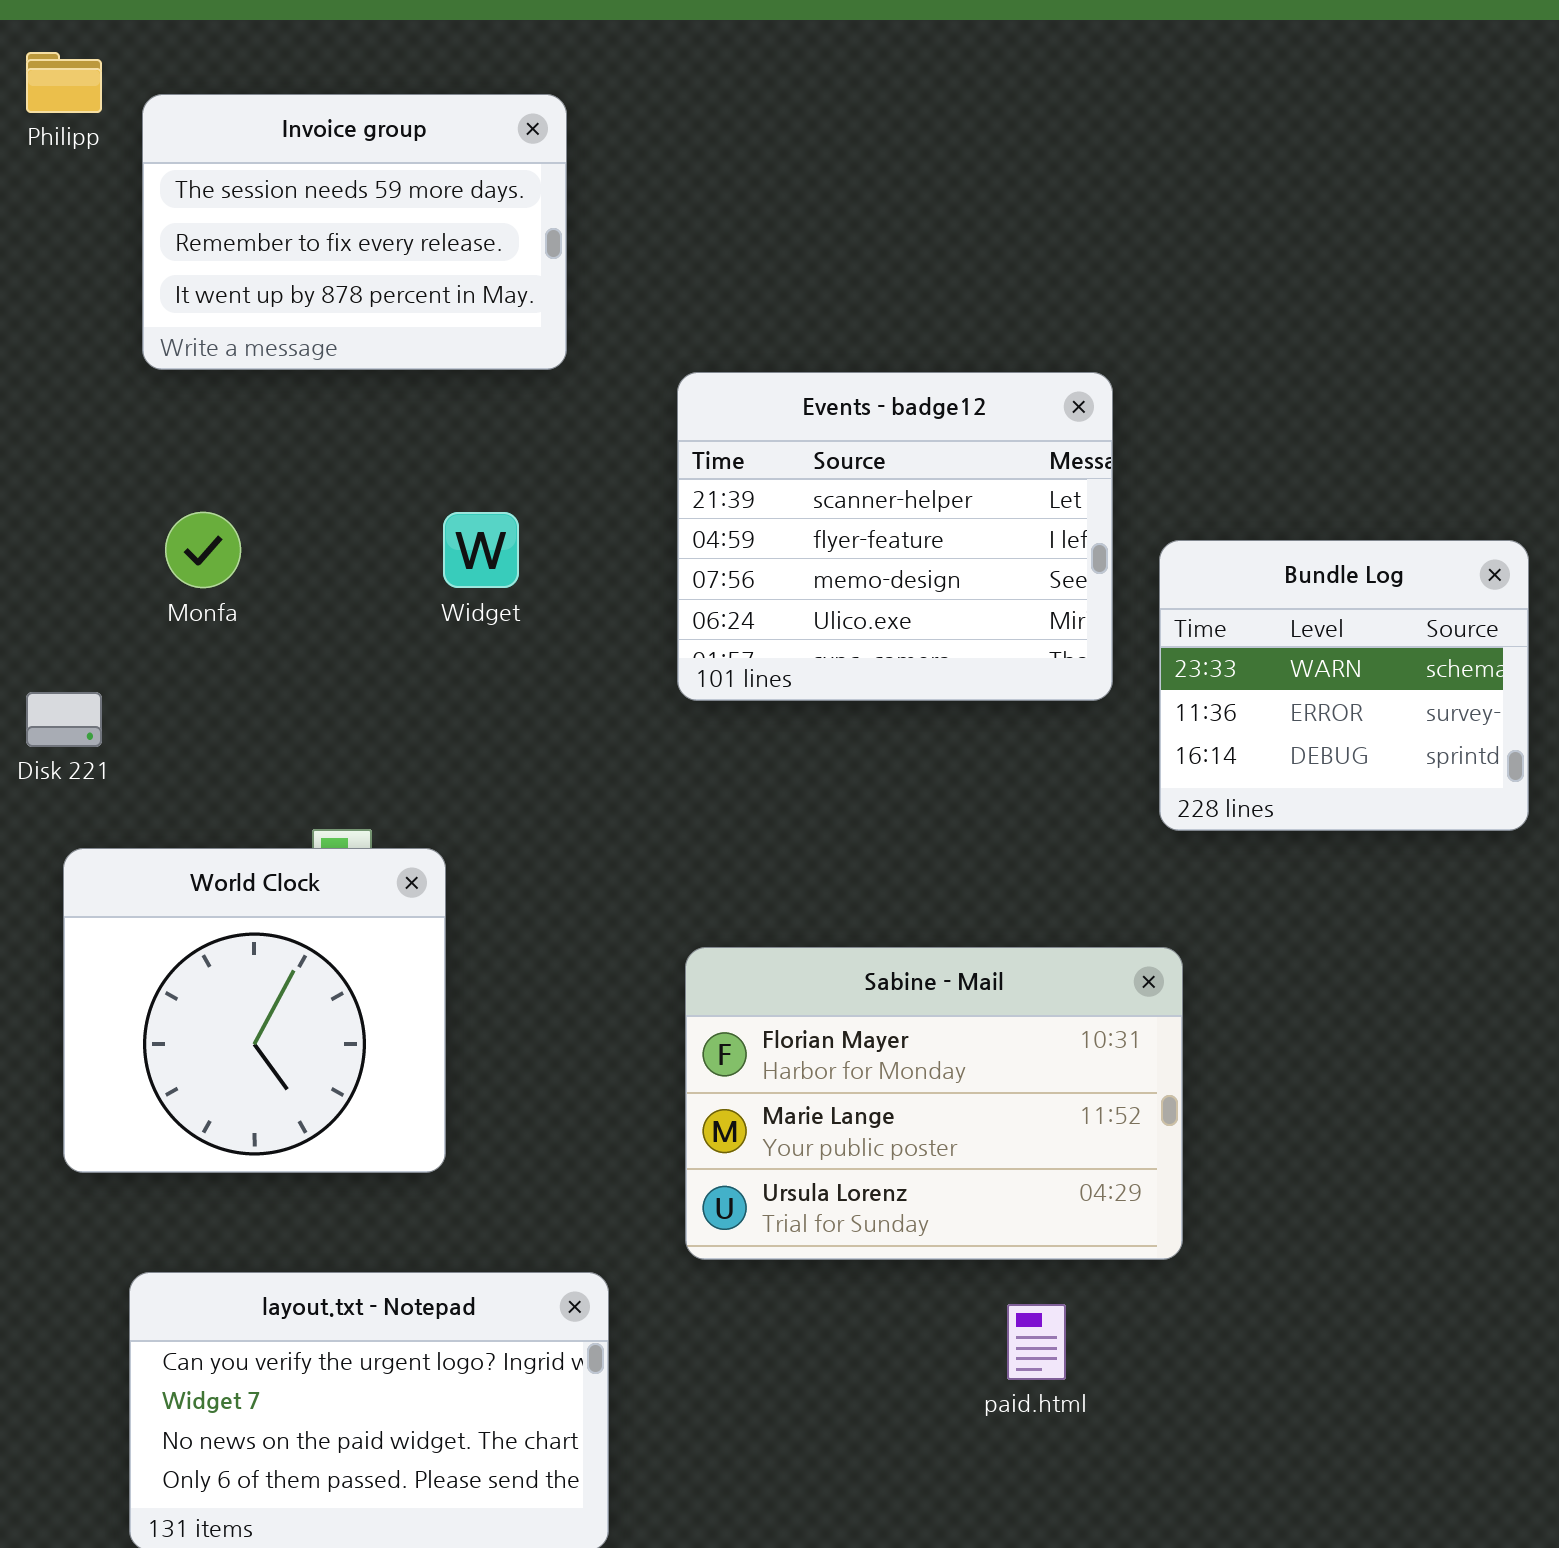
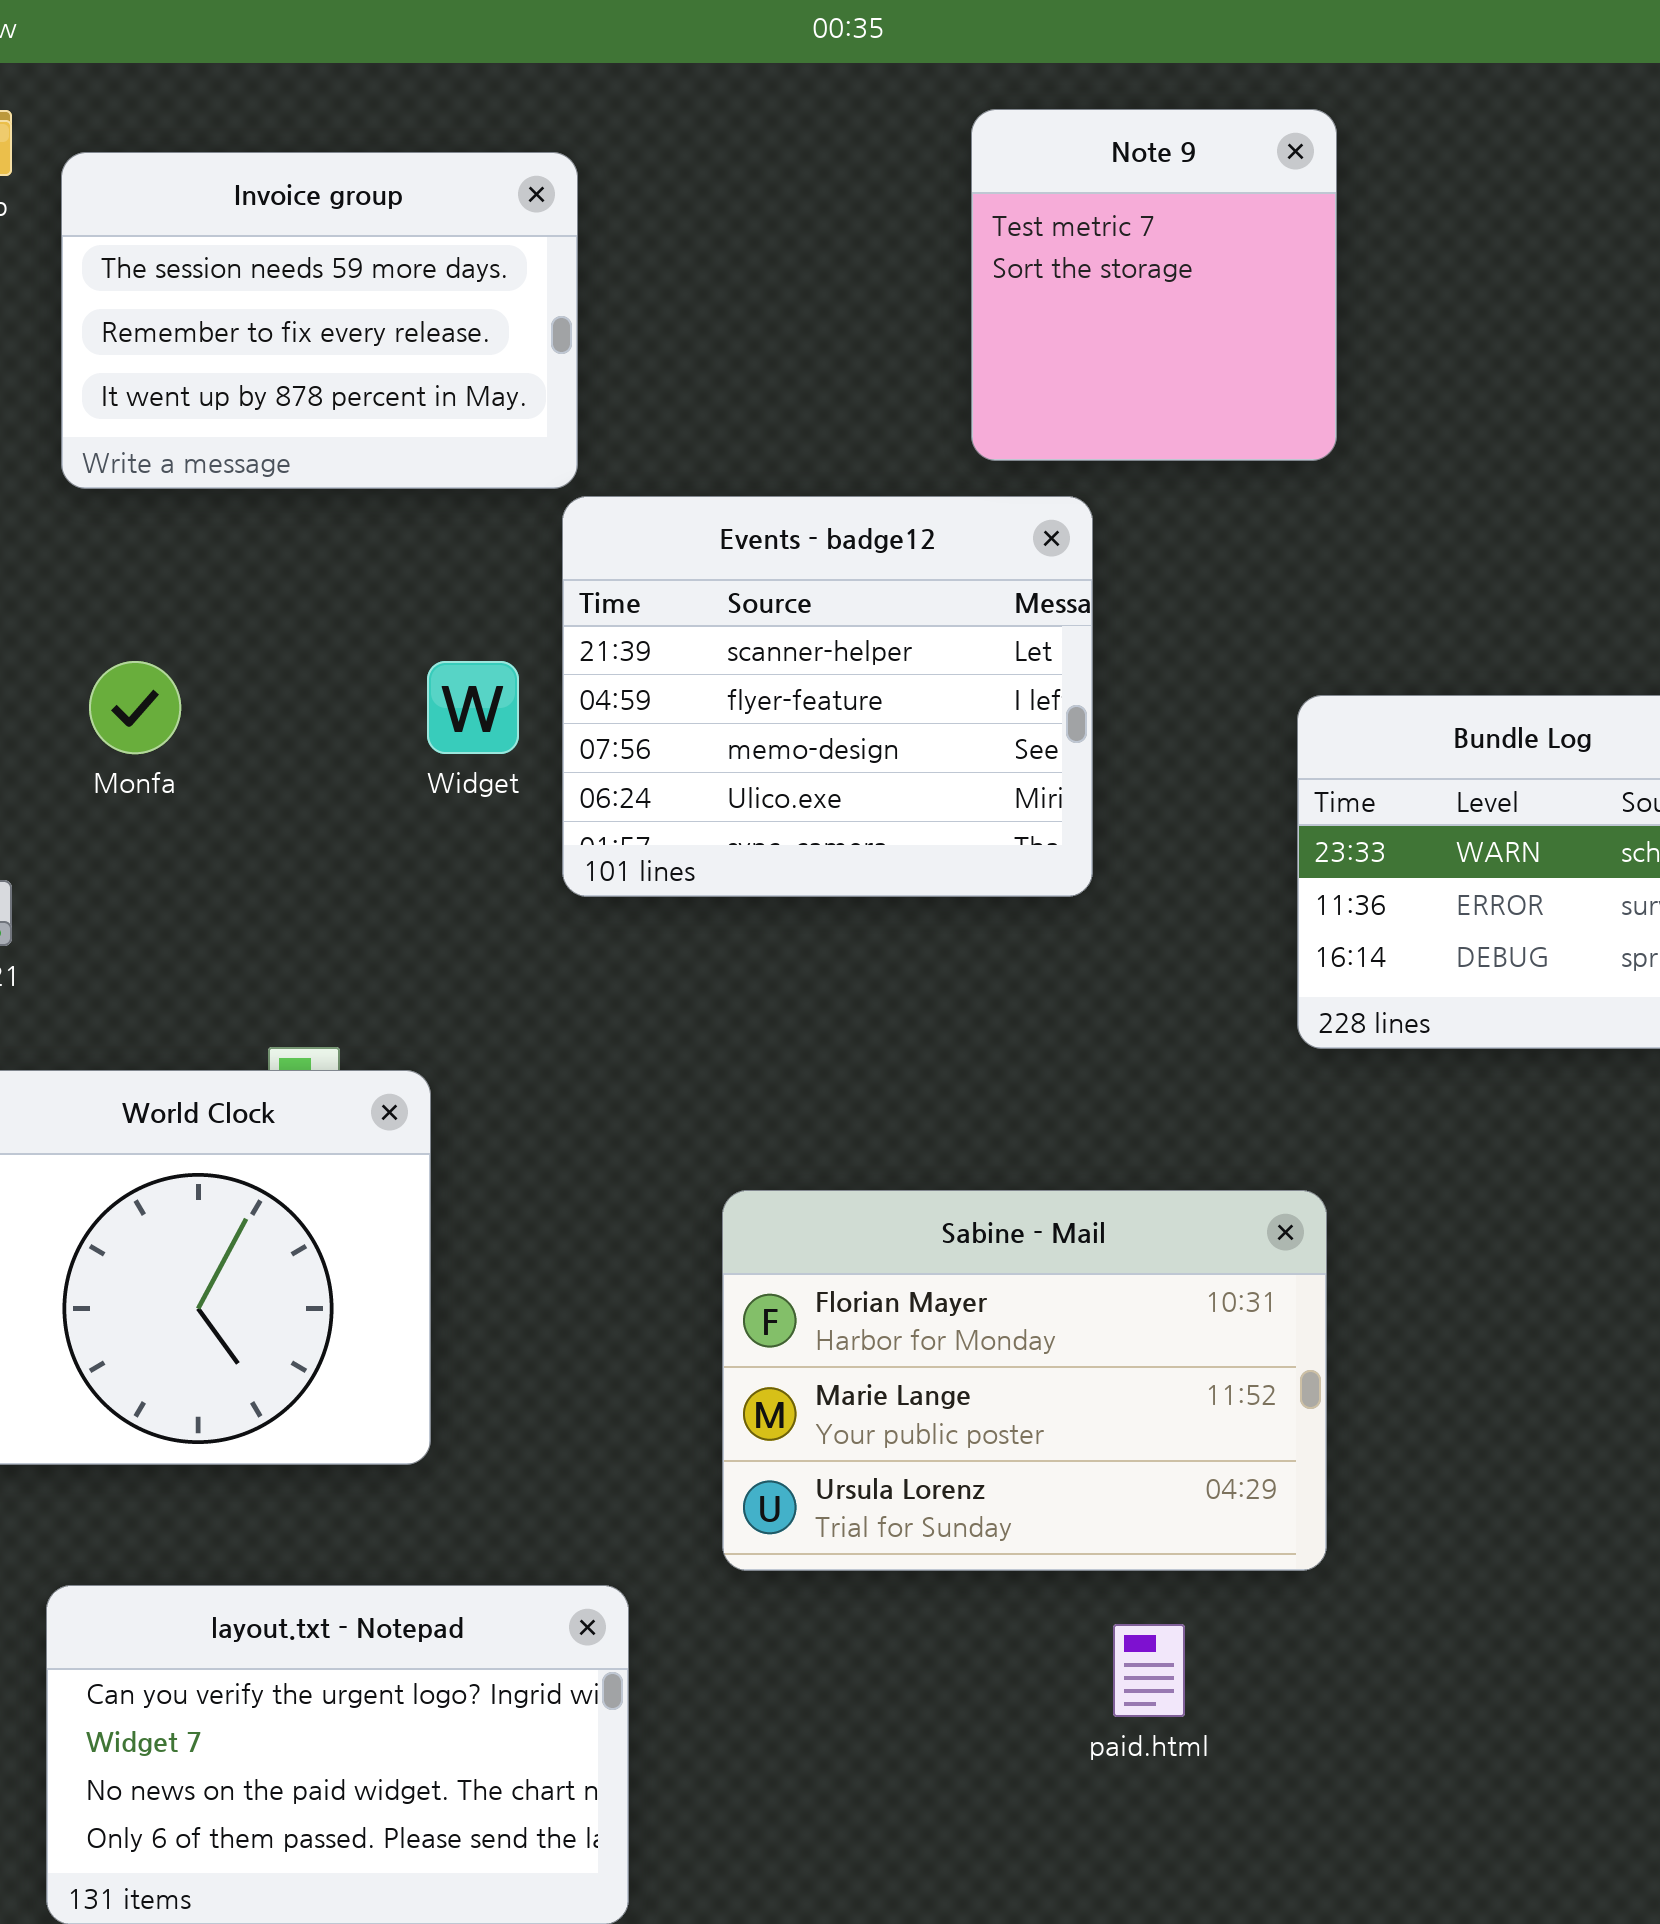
Note 9: none -> [971,109,1337,461], opened
Events - badge12: [677,372,1113,701] -> [562,496,1093,897], moved

